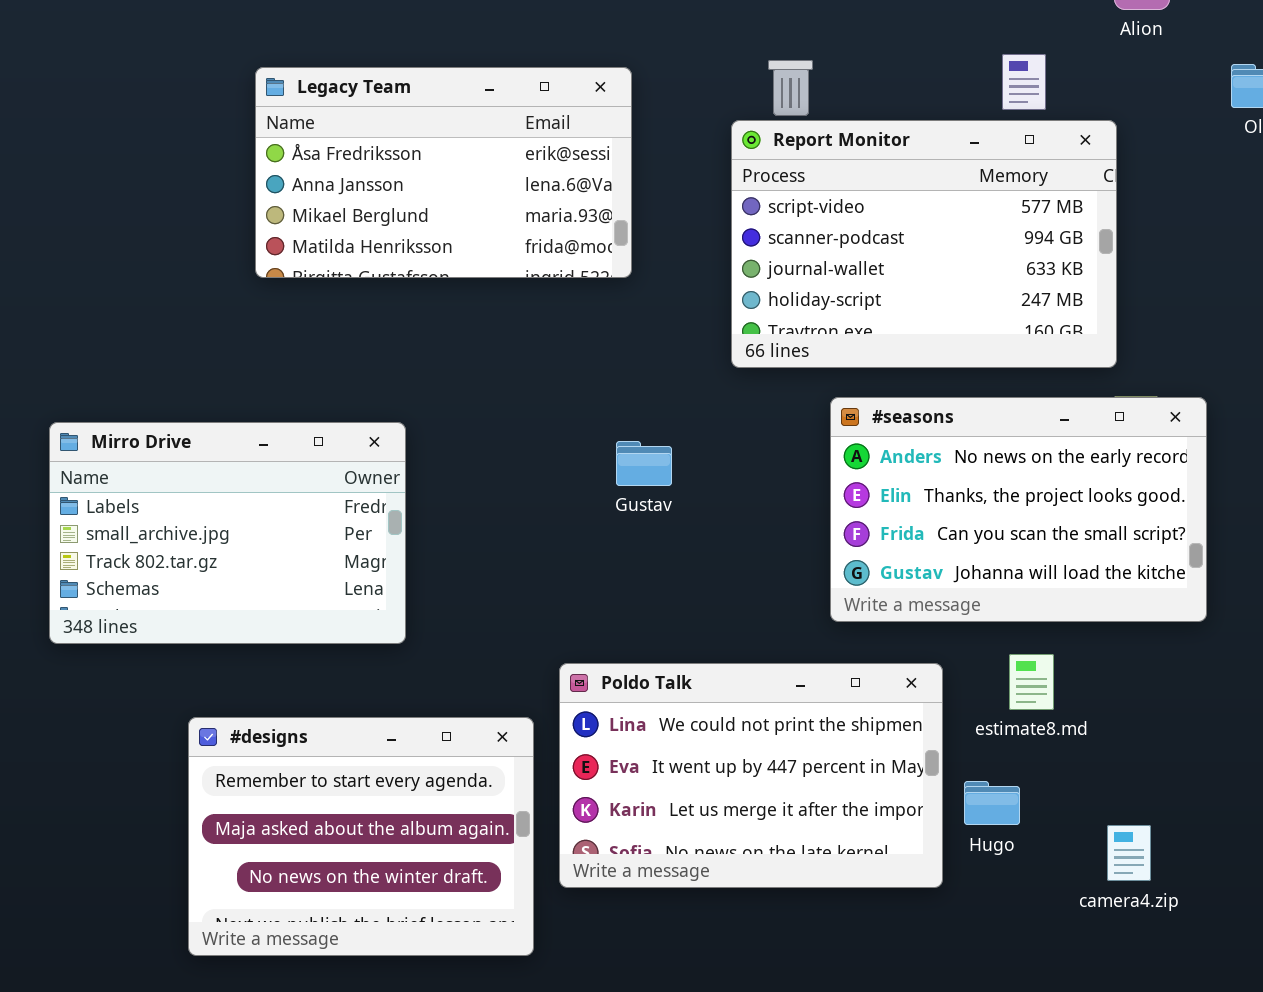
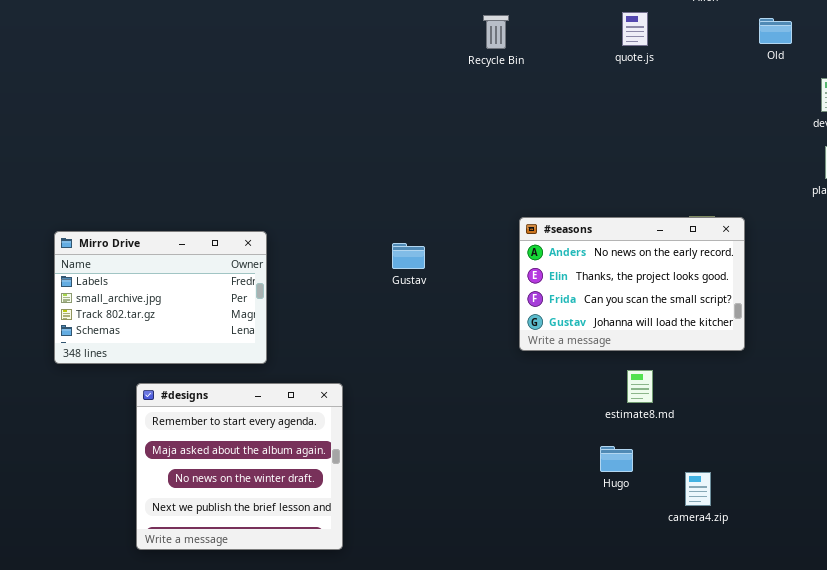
Legacy Team: [255,67,632,278] -> none, closed
Report Monitor: [731,120,1117,368] -> none, closed
Poldo Talk: [559,663,943,888] -> none, closed
#designs: [188,717,534,956] -> [136,383,343,550], resized

